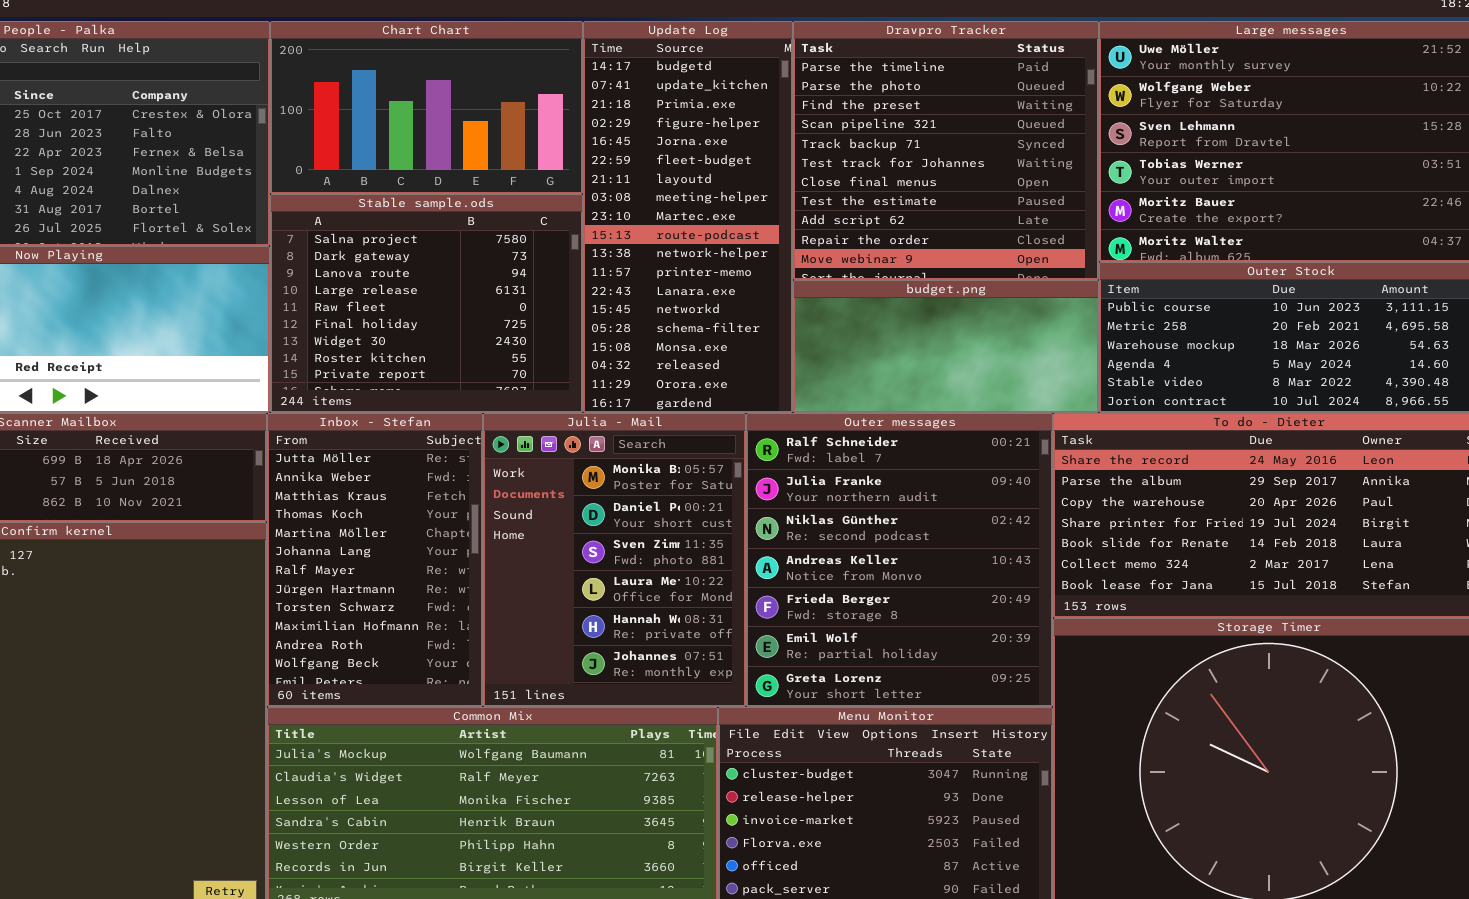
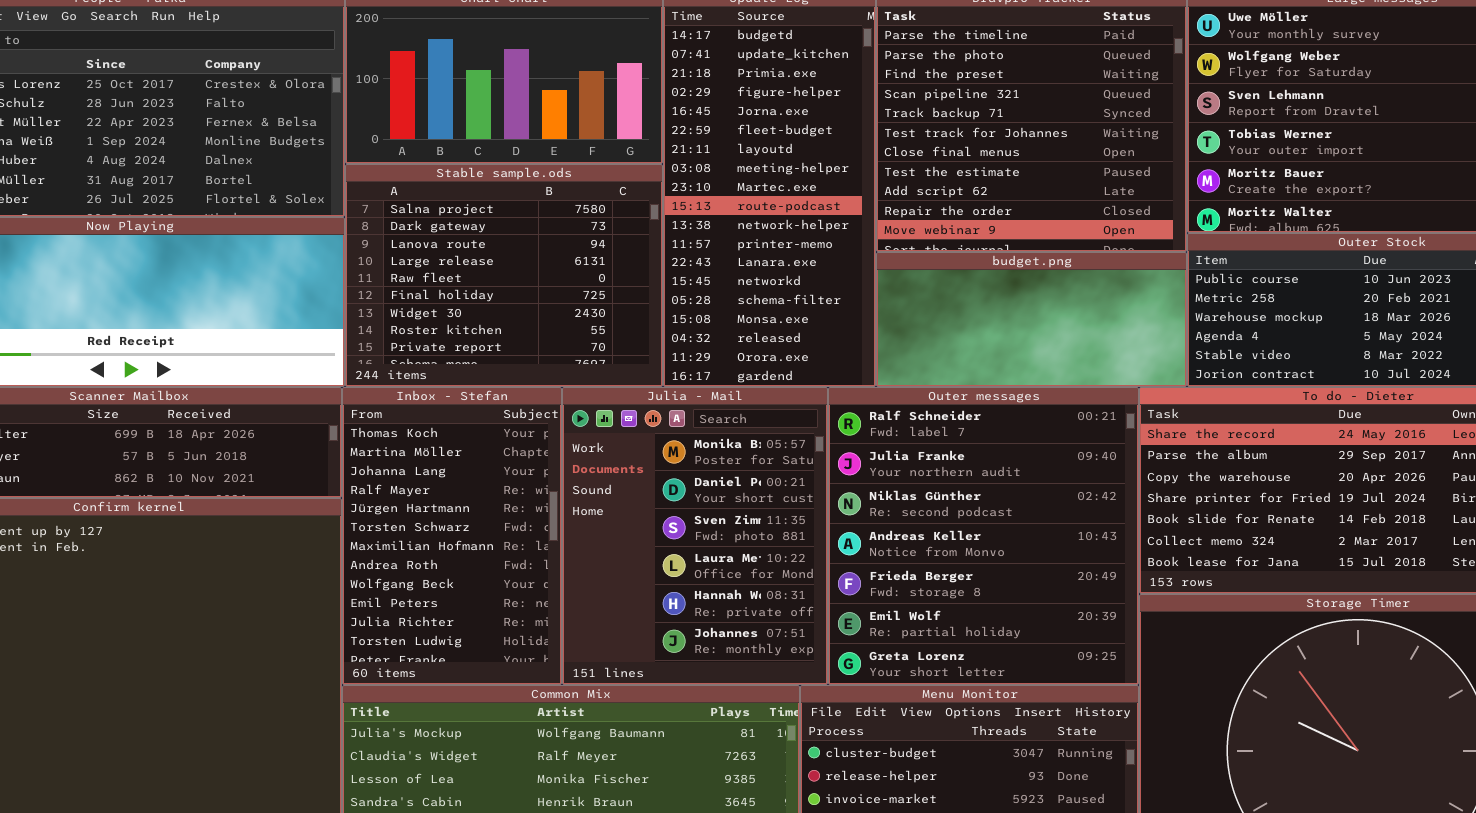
Inbox - Stefan: [267,413,483,707] -> [342,387,562,685], scrolled down 3 rows

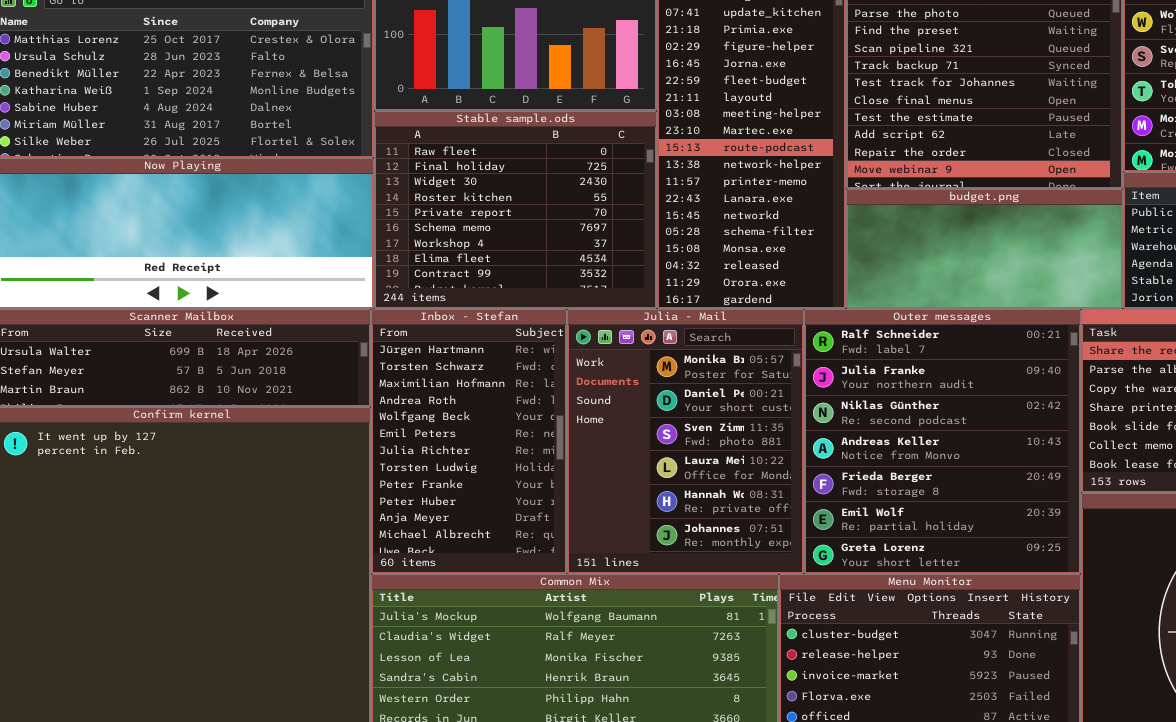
Stable sample.ods: [345,164,663,387] -> [374,111,657,309], scrolled down 4 rows
Inbox - Stefan: [342,387,562,685] -> [371,309,567,574], scrolled down 4 rows

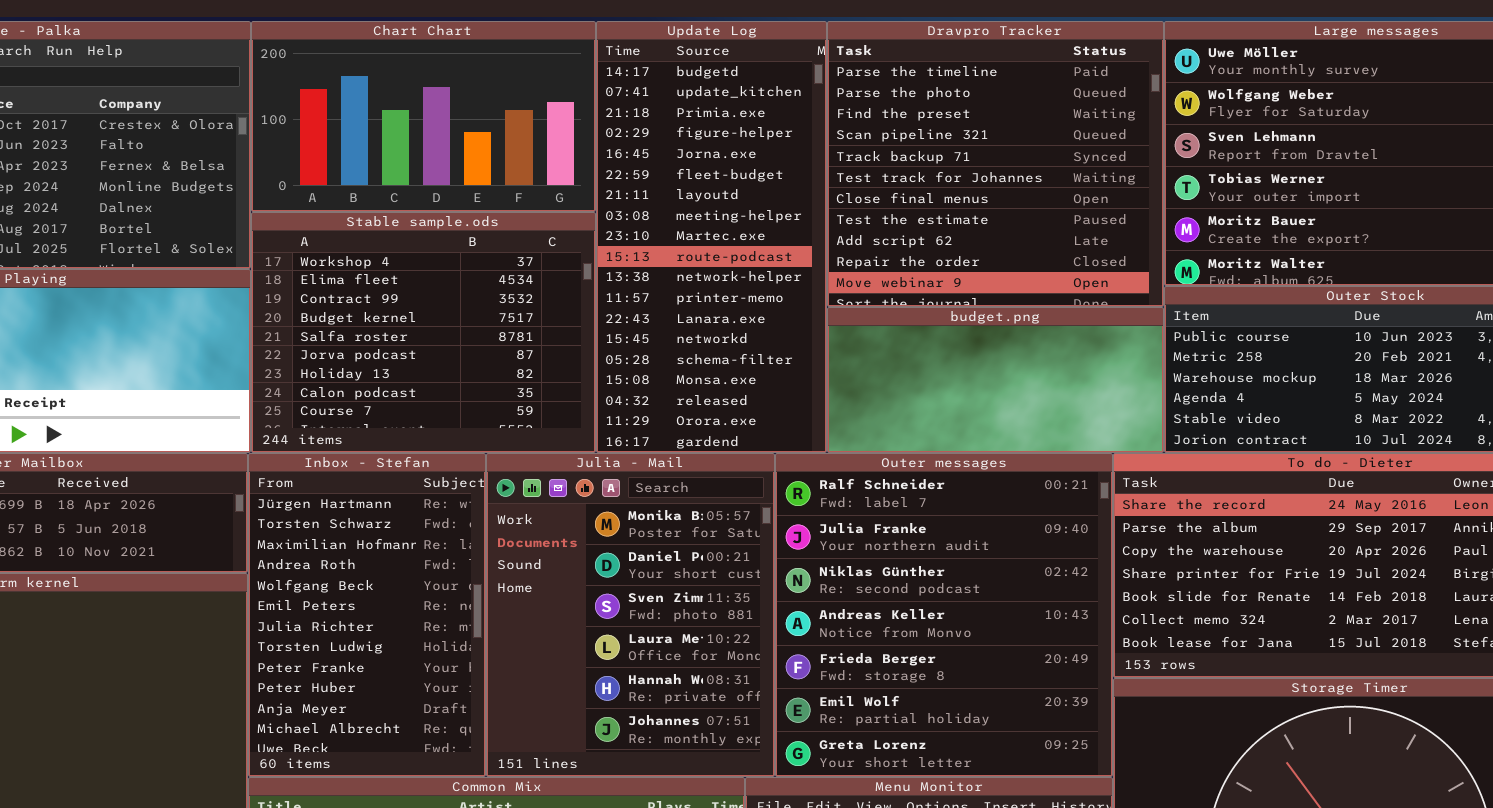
Stable sample.ods: [374,111,657,309] -> [251,212,596,453], scrolled down 6 rows

